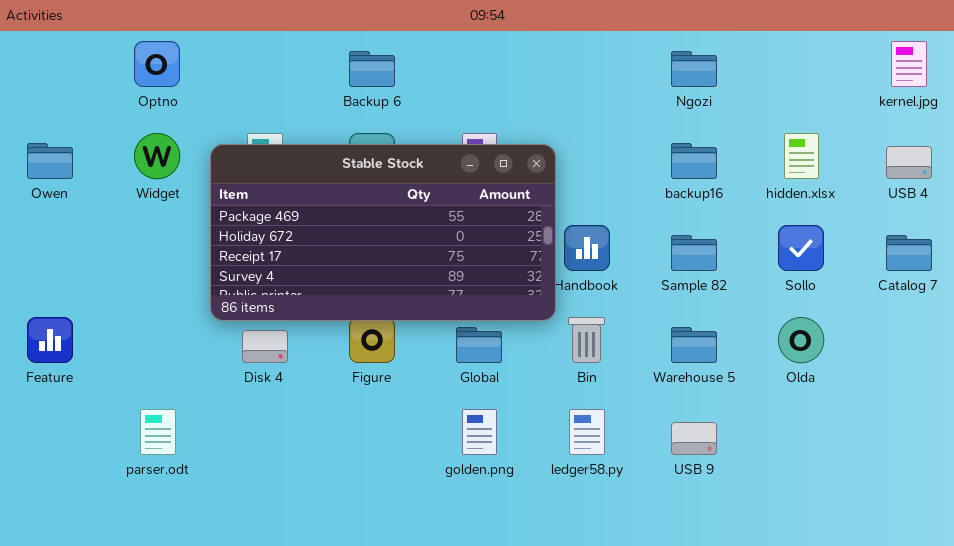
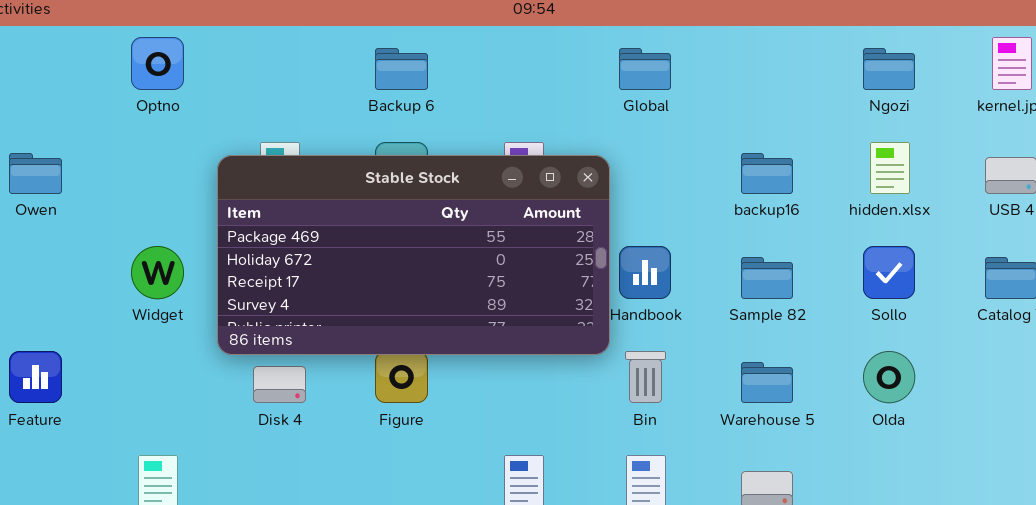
Ngozi: [671,51,717,87] -> [863,48,915,90], moved
Widget: [134,133,180,179] -> [131,246,184,299], moved
Global: [456,327,502,363] -> [619,48,671,90], moved

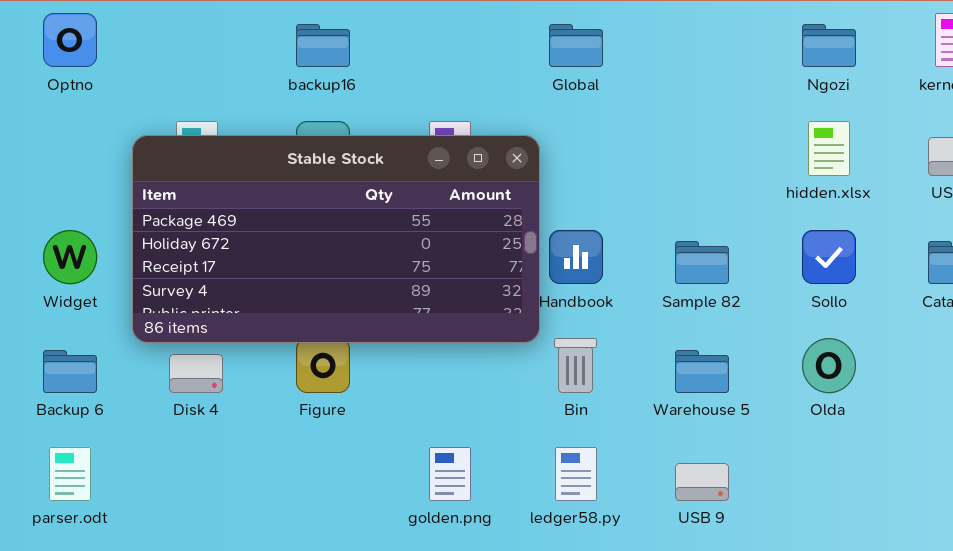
Backup 6: [375,48,428,90] -> [43,350,97,393], moved
backup16: [741,153,793,194] -> [296,24,350,67], moved

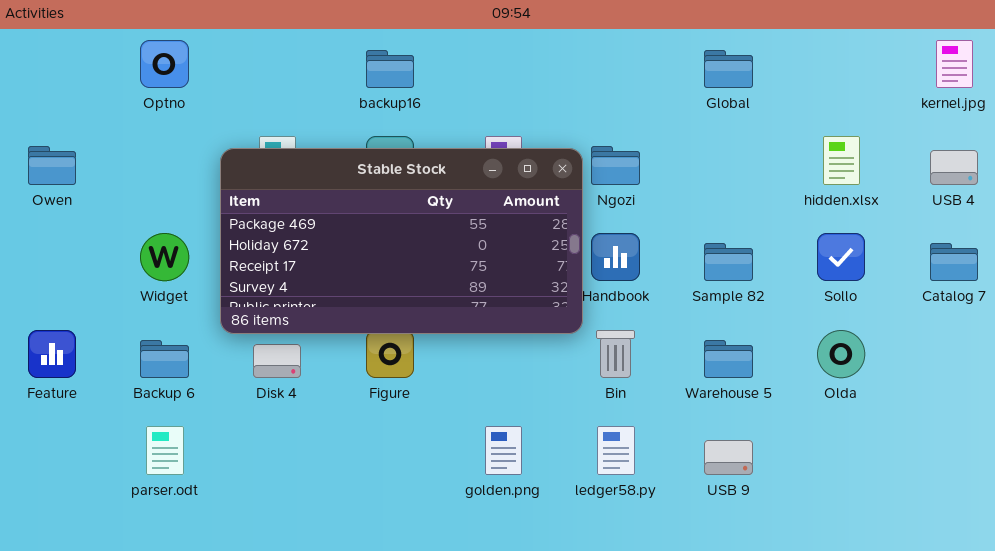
Global: [549,24,603,67] -> [704,50,753,88], moved
Ngozi: [802,24,856,67] -> [591,146,640,185], moved

